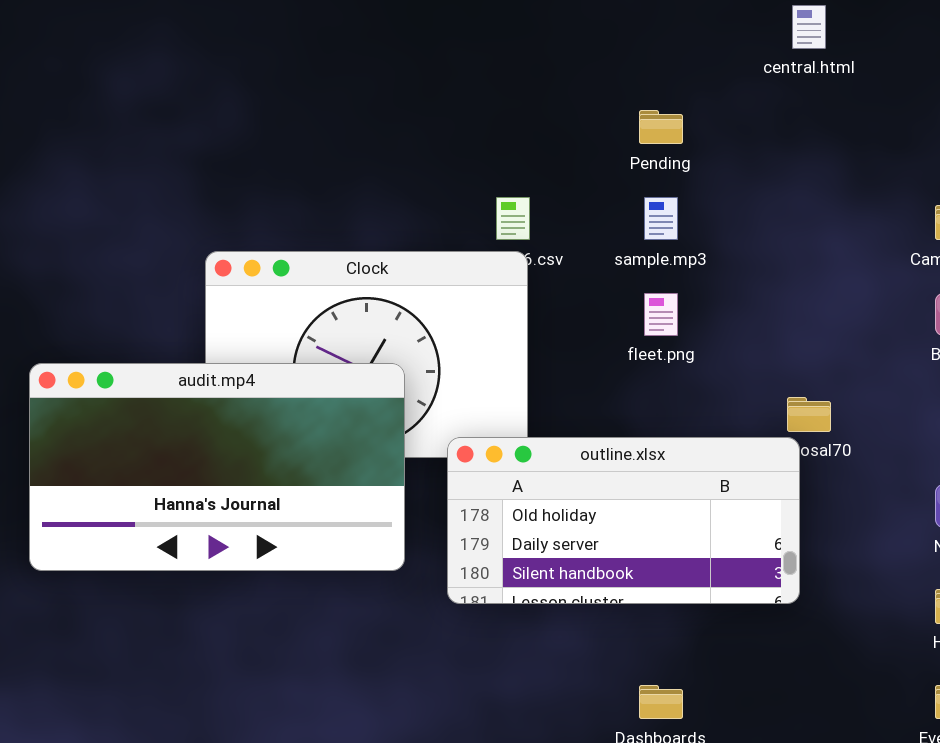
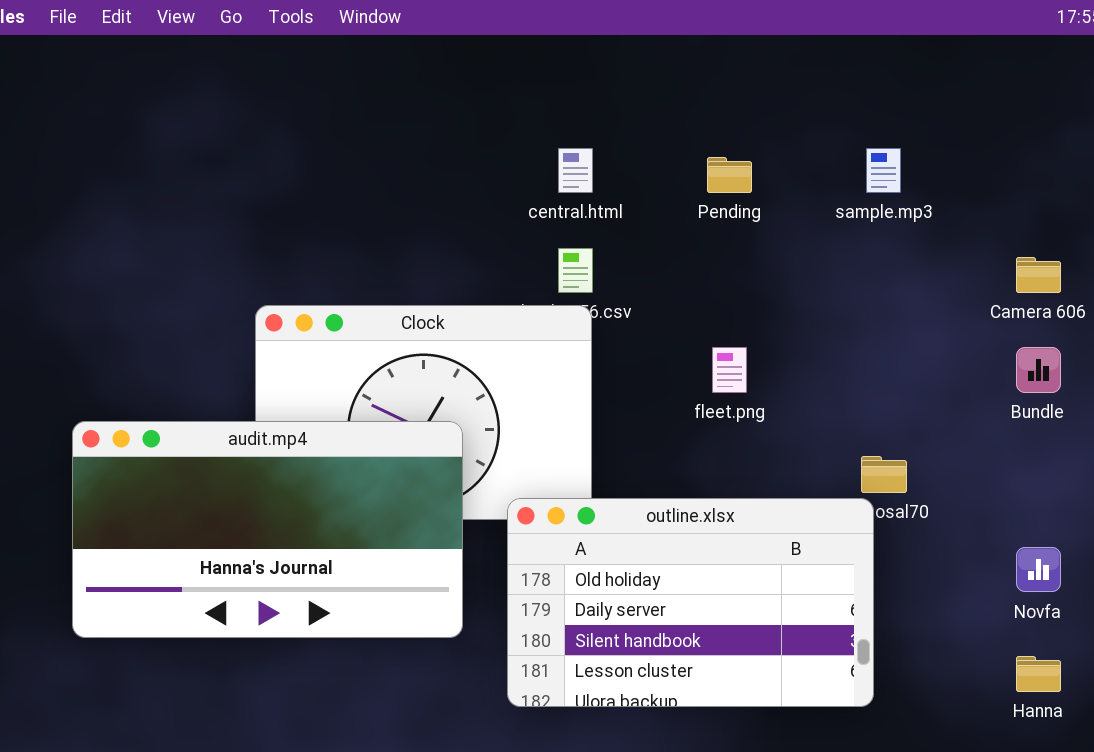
central.html: [792,5,826,49] -> [558,148,593,193], moved
sample.mp3: [644,197,678,240] -> [866,148,901,193], moved
outline.xlsx: [447,437,800,604] -> [507,498,874,707], resized

